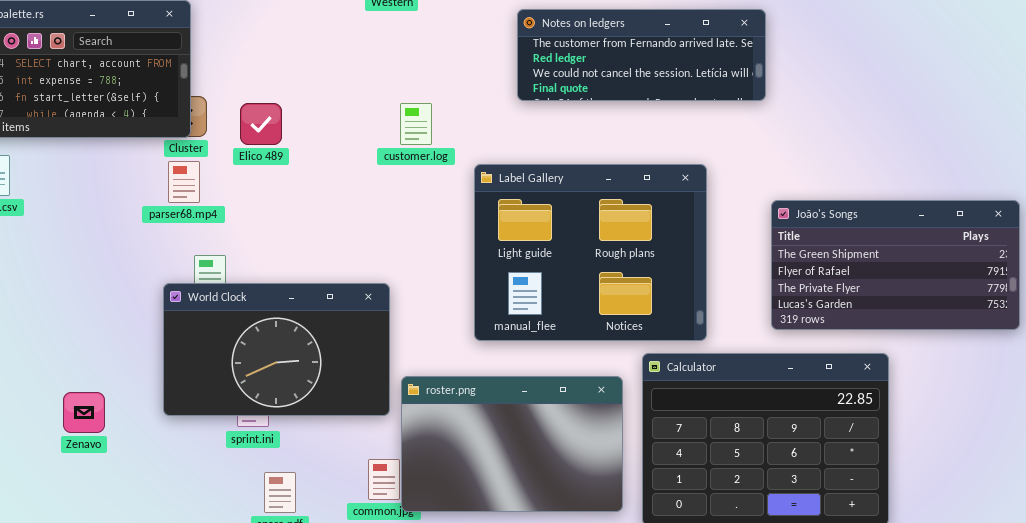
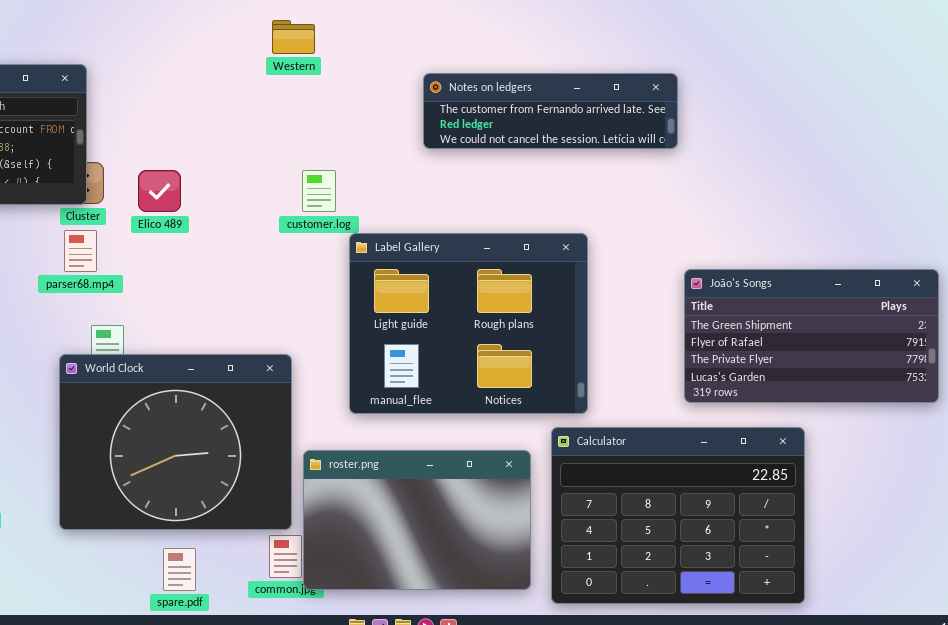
Notes on ledgers: [517,9,766,101] -> [423,73,678,149], resized
Label Gallery: [474,164,707,341] -> [349,233,588,414], moved
World Clock: [163,283,390,416] -> [59,354,292,530], resized

